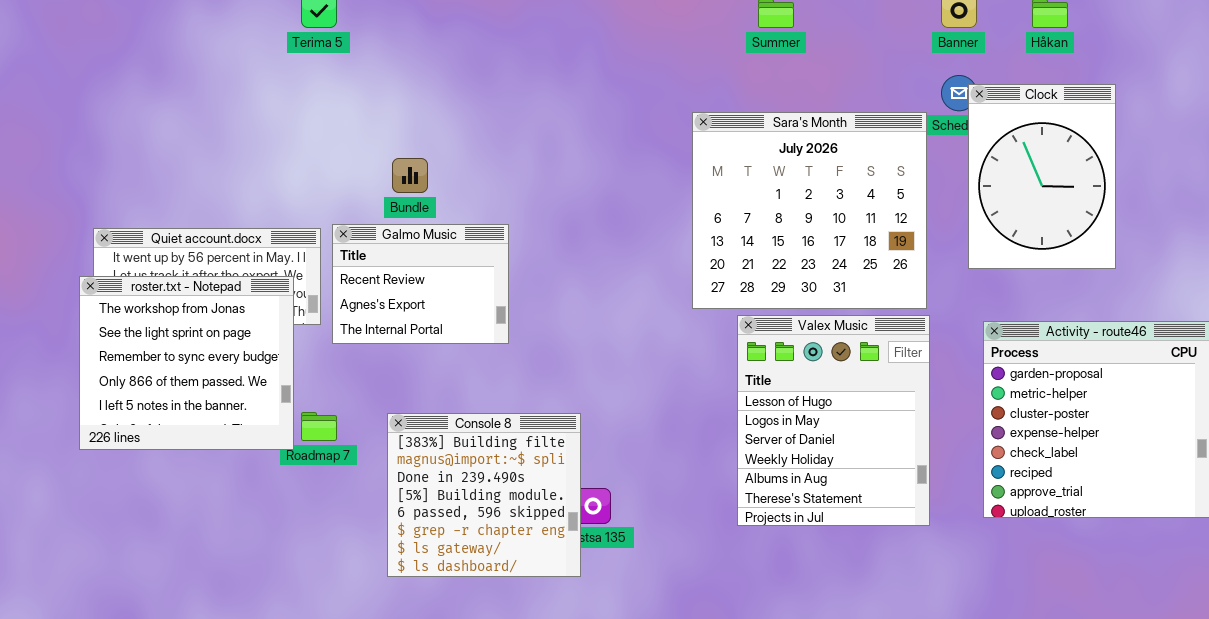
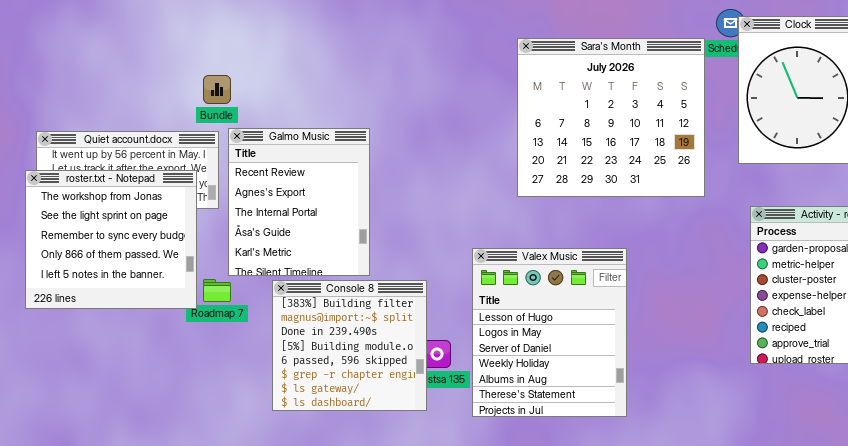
Bundle: [392,158,428,193] -> [203,75,231,104], moved
Galmo Music: [332,224,509,344] -> [228,128,370,276], resized
Valex Music: [737,315,930,526] -> [472,248,627,417], moved

